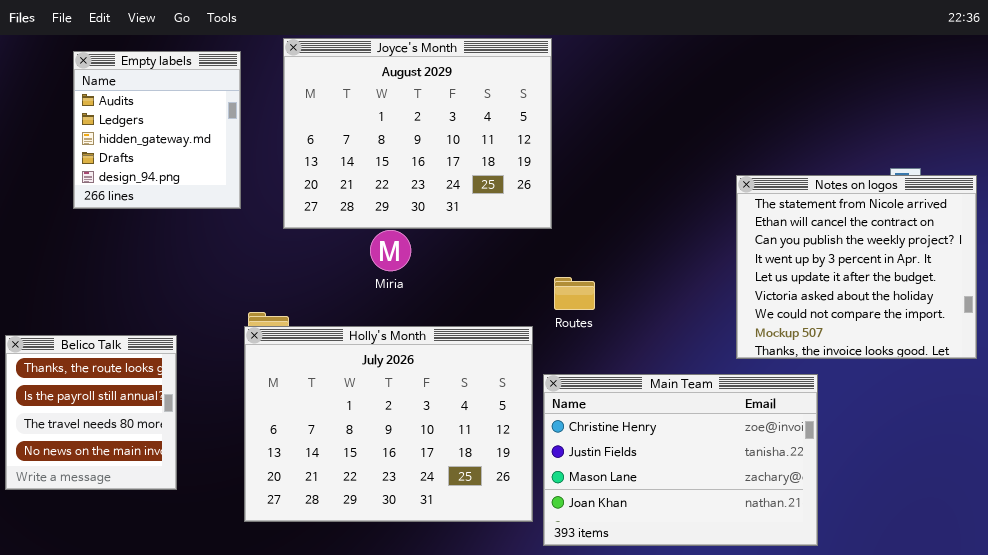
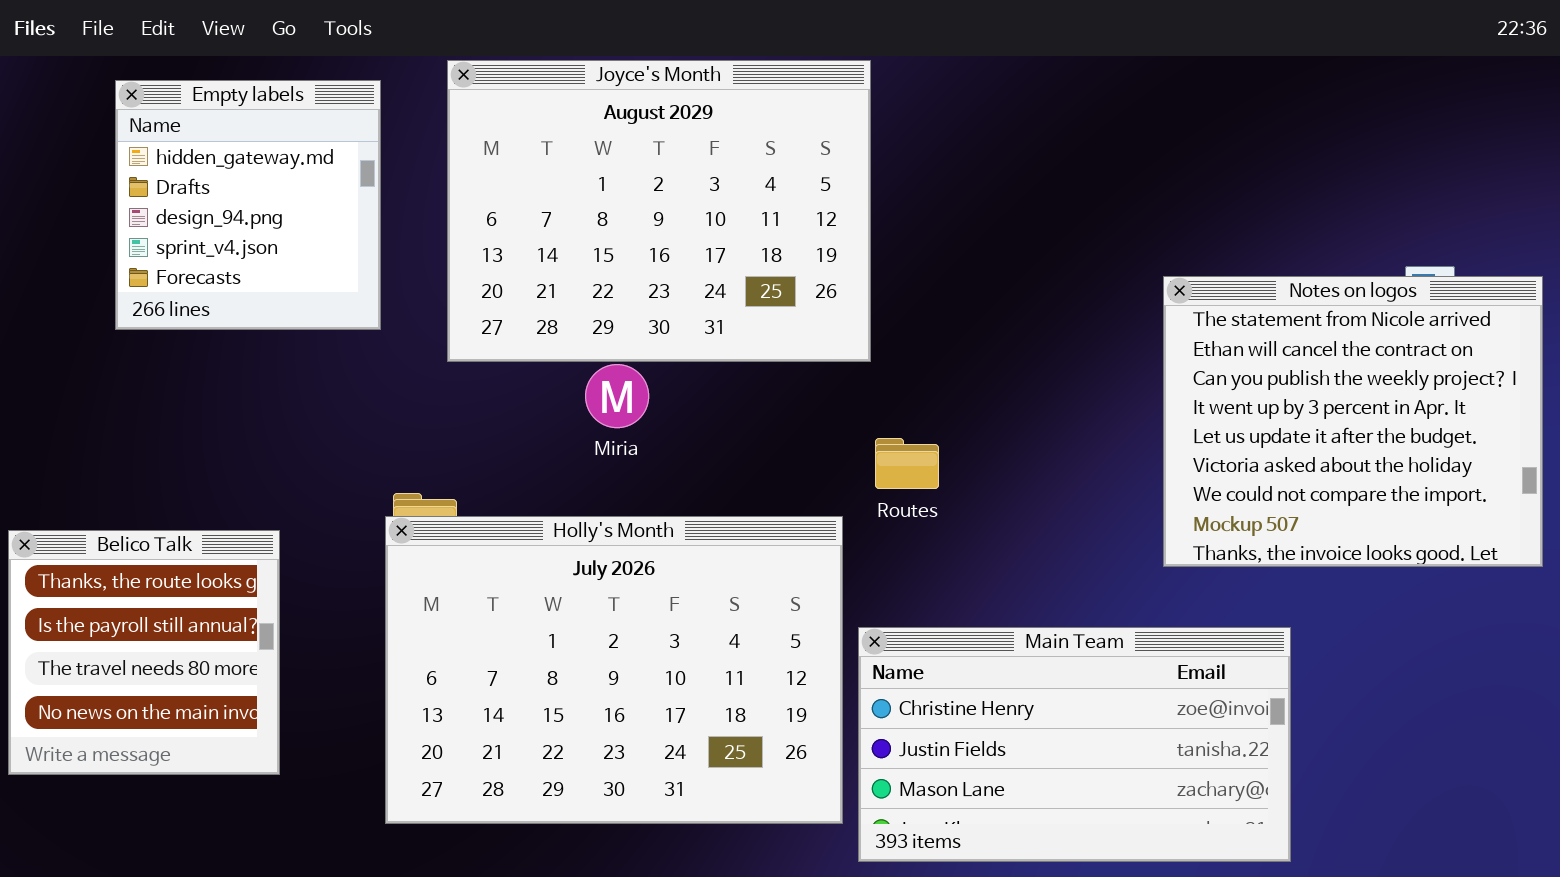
Empty labels: [73,51,241,209] -> [115,80,381,330], scrolled down 2 rows
Main Team: [543,374,818,546] -> [858,627,1291,862], resized

